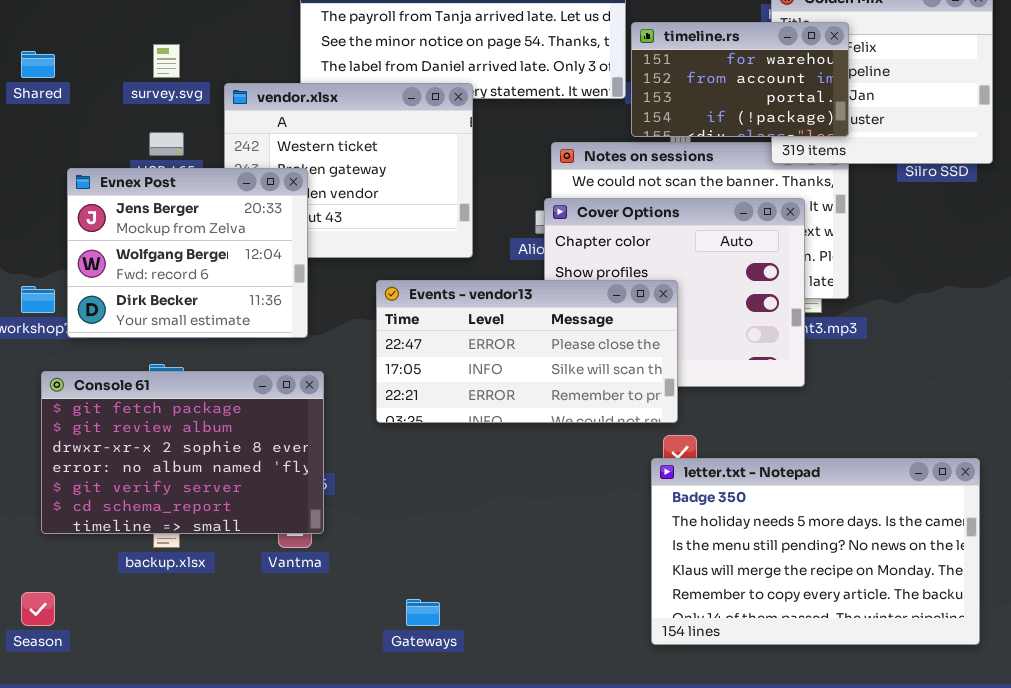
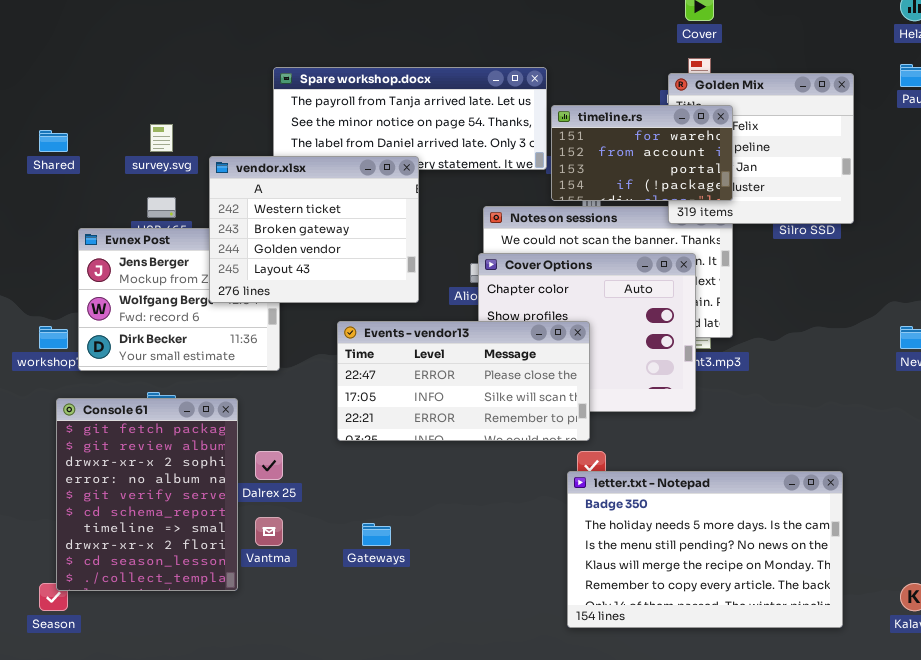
vendor.xlsx: [224,83,473,258] -> [209,156,419,303], raised
Console 61: [41,371,324,534] -> [56,398,238,591], resized
Gateways: [406,599,440,626] -> [362,523,391,546], moved

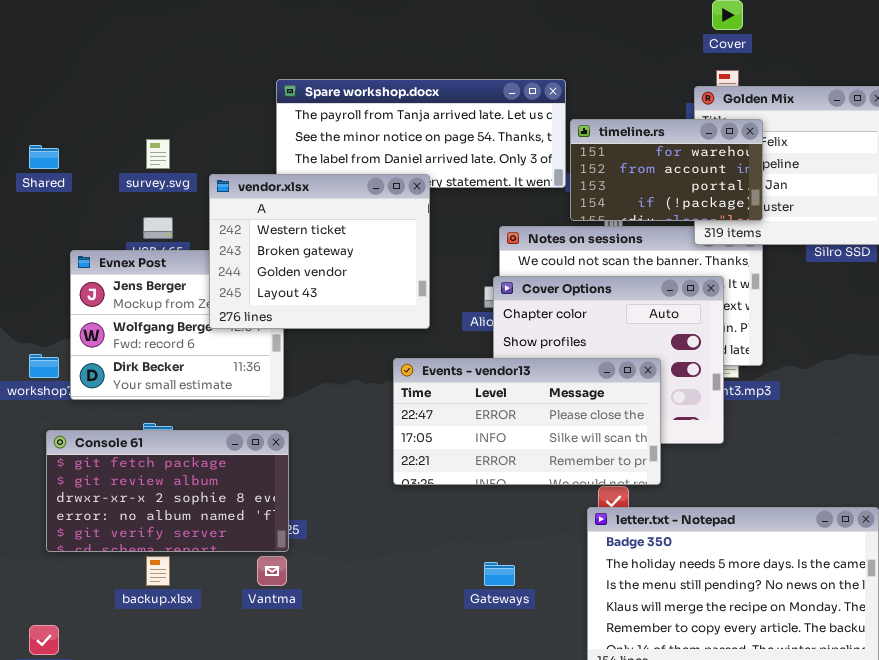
Events - vendor13: [337,321,590,441] -> [393,358,661,485], moved
Console 61: [56,398,238,591] -> [46,430,289,552], resized
Gateways: [362,523,391,546] -> [484,562,515,586], moved

